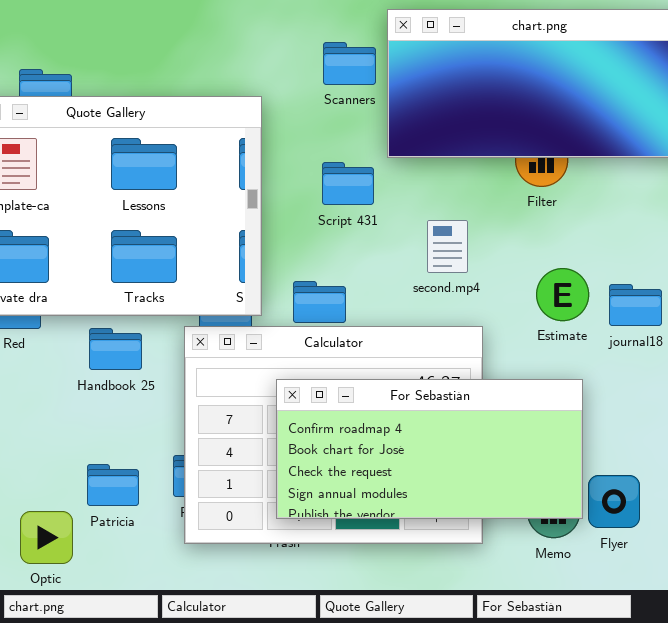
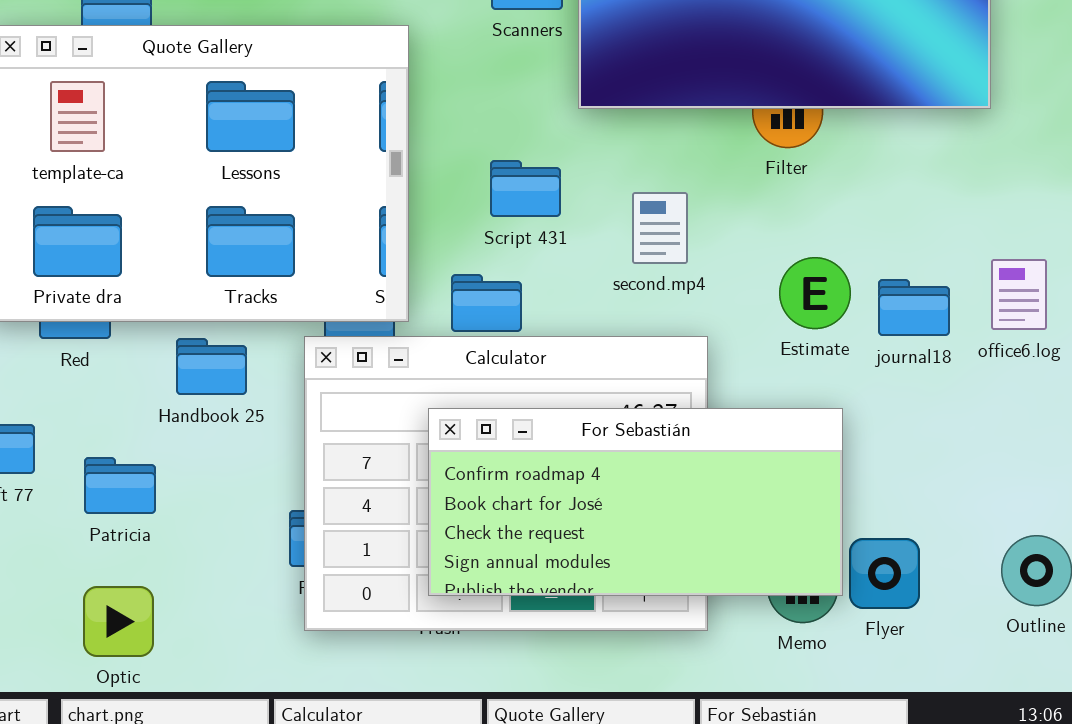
Script 431: [322,162,374,205] -> [490,160,561,217], moved
Patricia: [87,464,139,506] -> [84,457,156,514], moved

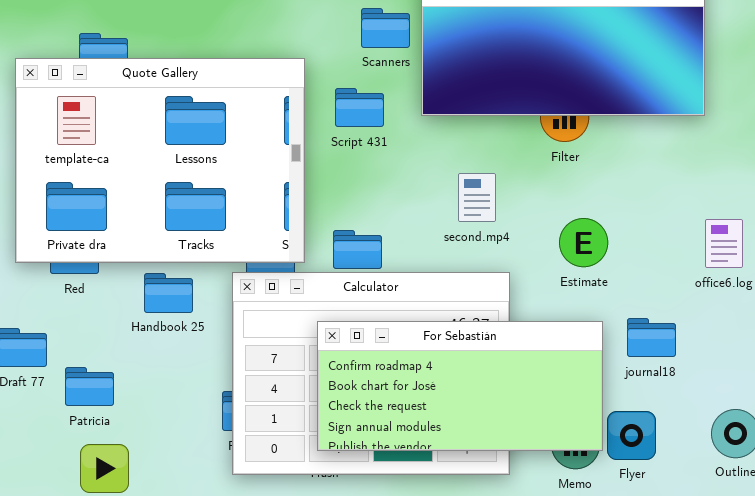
Script 431: [490,160,561,217] -> [335,88,384,127], moved
journal18: [878,279,950,336] -> [627,318,676,357], moved
Patricia: [84,457,156,514] -> [65,367,114,406], moved

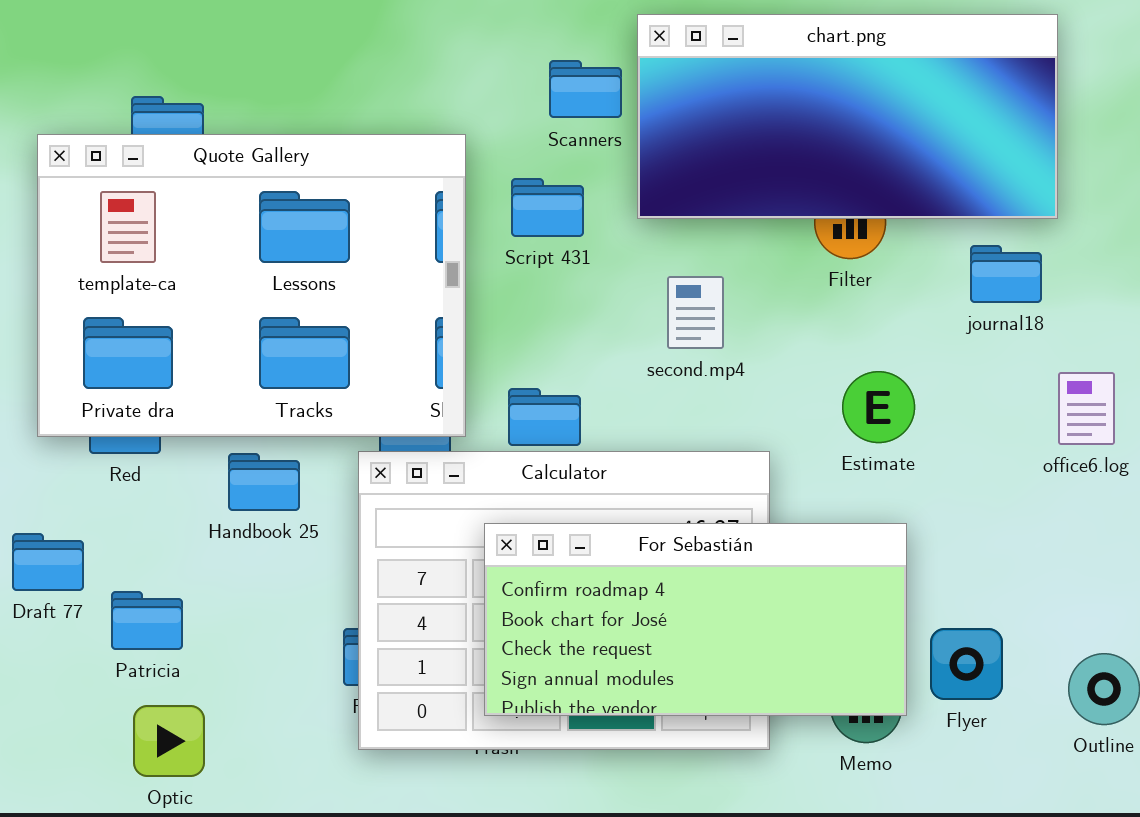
second.mp4: [458,173,496,222] -> [667,276,724,349], moved
journal18: [627,318,676,357] -> [970,245,1042,303], moved
Flyer: [607,411,656,460] -> [930,628,1003,700], moved

